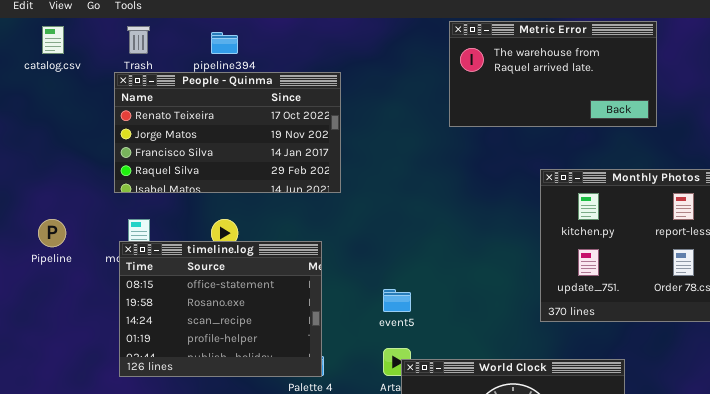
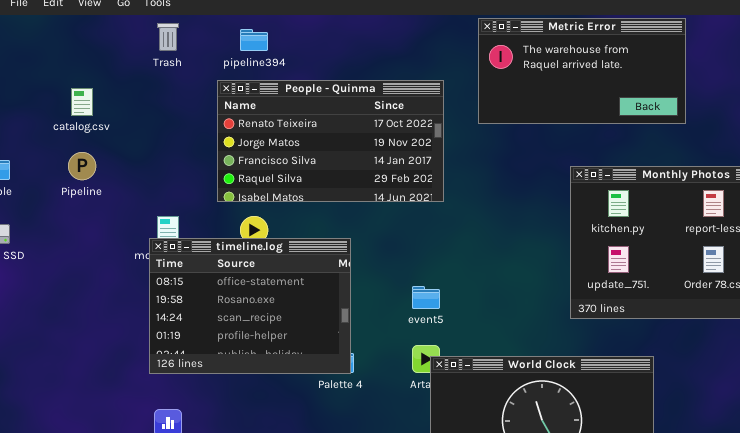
catalog.csv: [42,26,64,54] -> [71,88,93,116], moved
People - Quinma: [114,72,341,193] -> [217,80,444,202], moved
Pipeline: [38,219,66,247] -> [68,152,96,180], moved

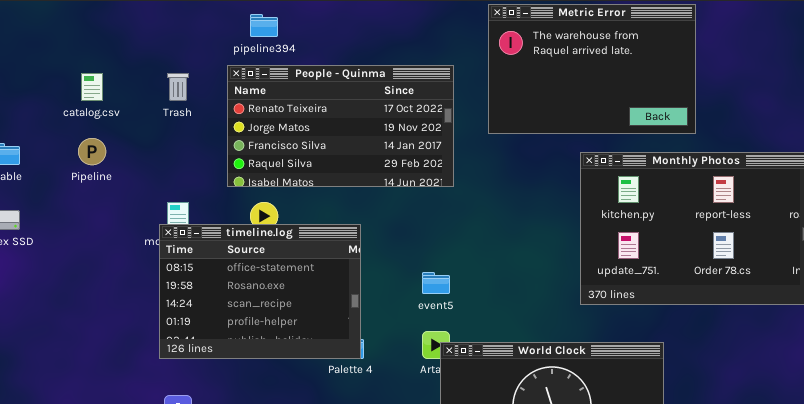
Metric Error: [478,18,686,124] -> [488,4,696,134], resized
Trash: [157,23,179,51] -> [167,73,189,101], moved

